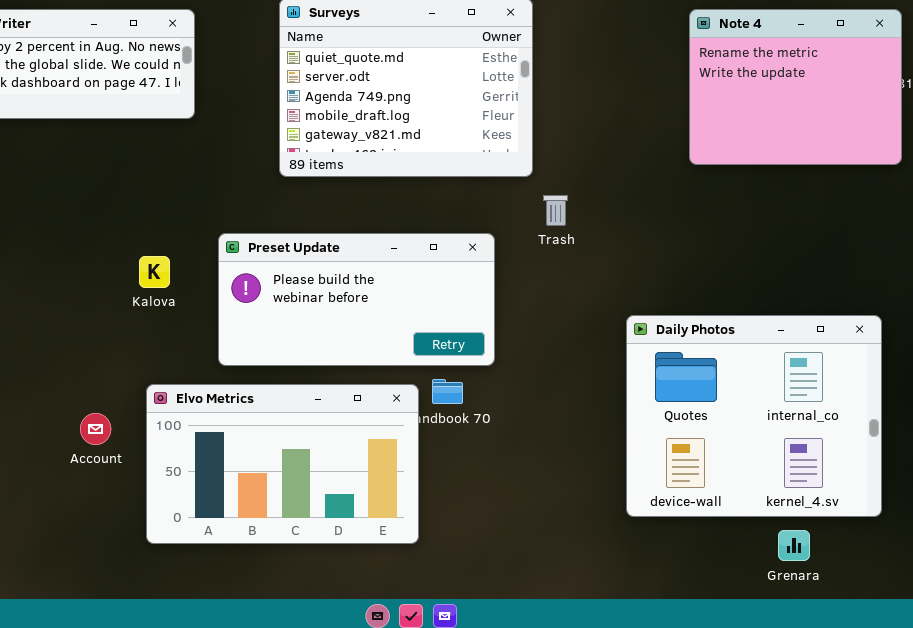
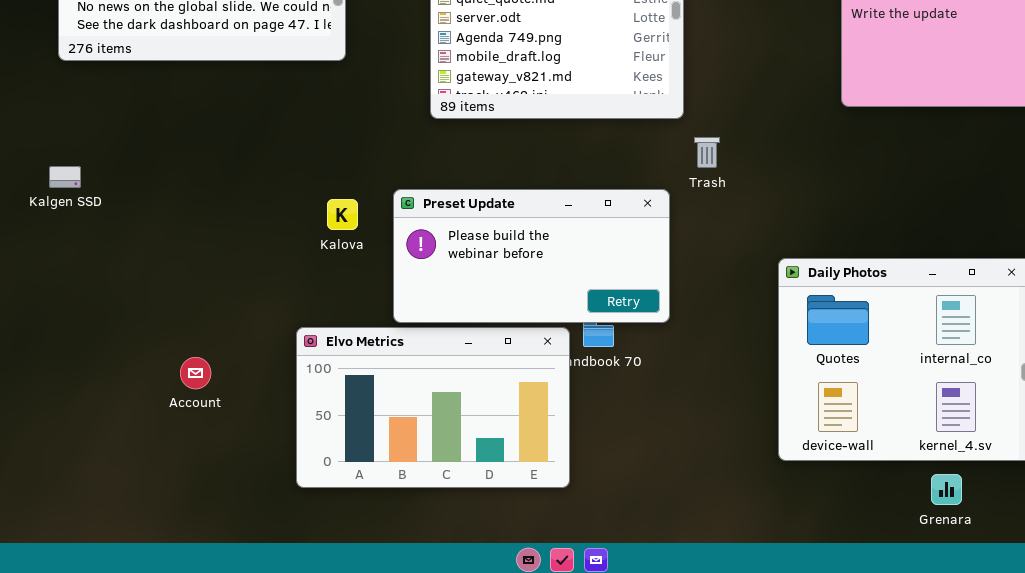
Preset Update: [218,233,495,366] -> [393,189,670,323], moved
Kalova: [139,256,170,288] -> [327,199,358,230], moved
Account: [80,413,111,445] -> [180,357,211,389], moved

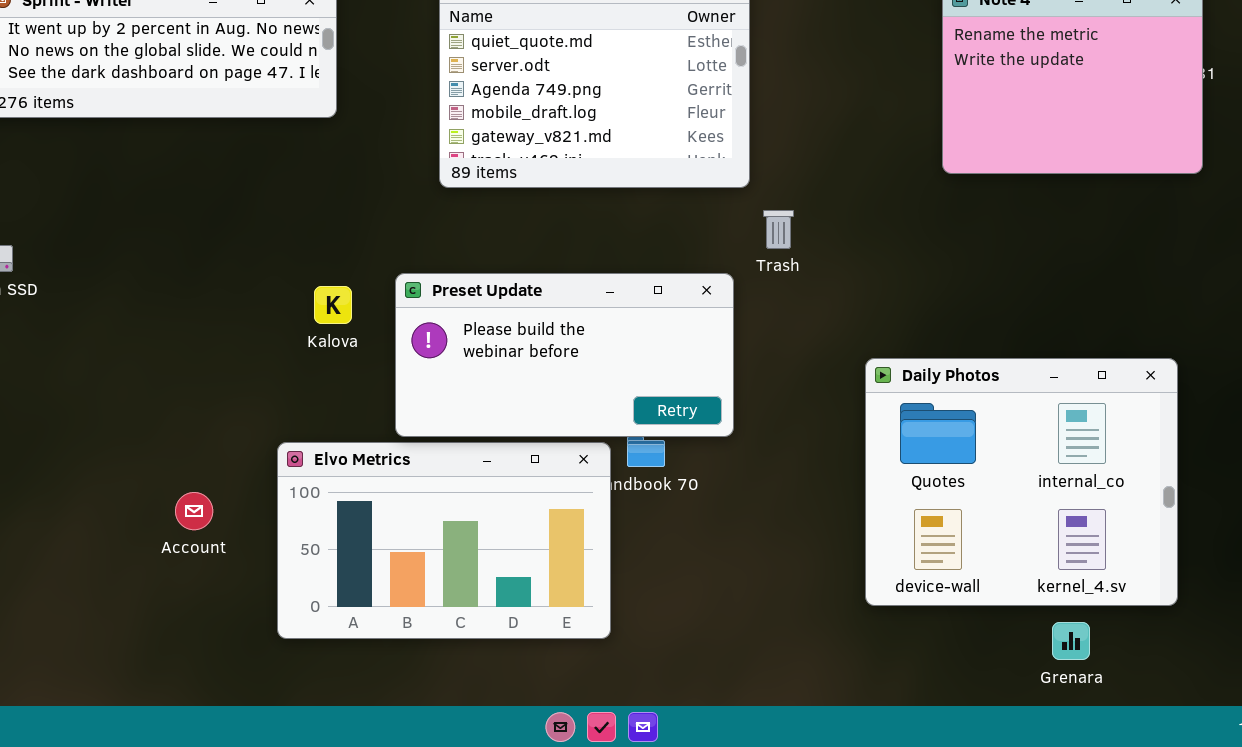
Account: [180,357,211,389] -> [175,492,213,530], moved

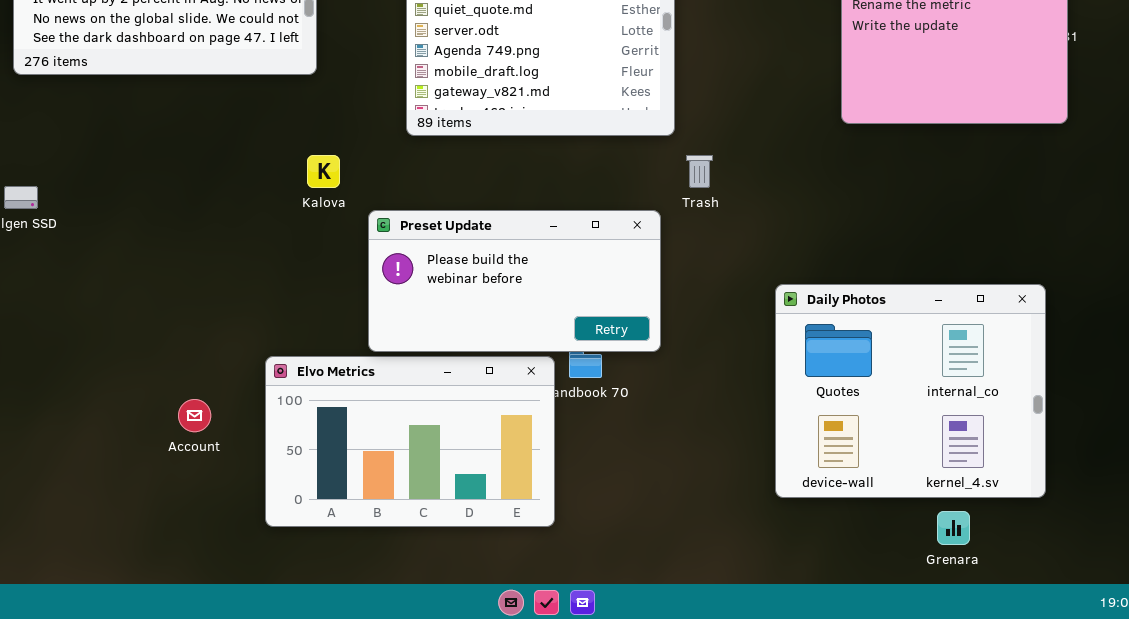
Kalova: [314,286,352,324] -> [307,155,340,188], moved

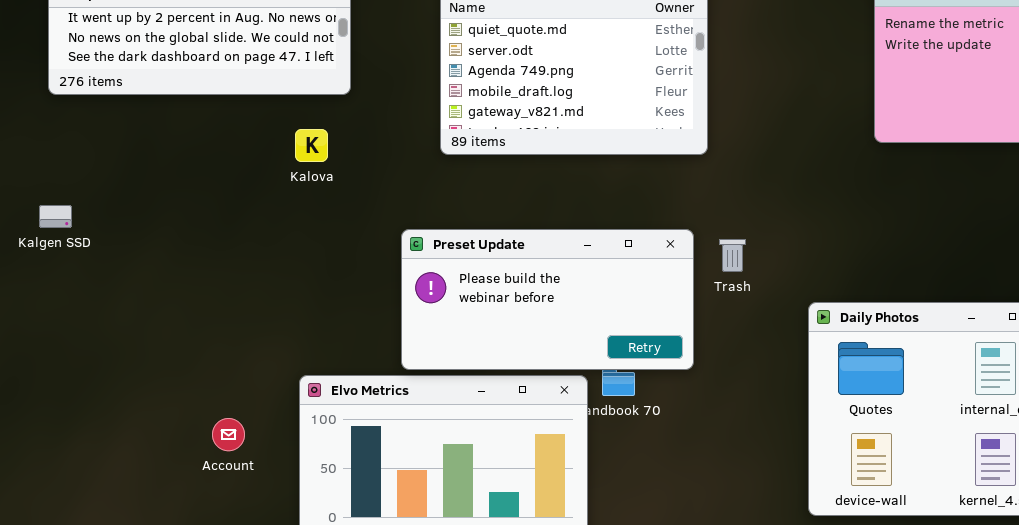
Kalova: [307,155,340,188] -> [295,129,328,162], moved
Trash: [686,155,713,188] -> [719,239,746,272], moved

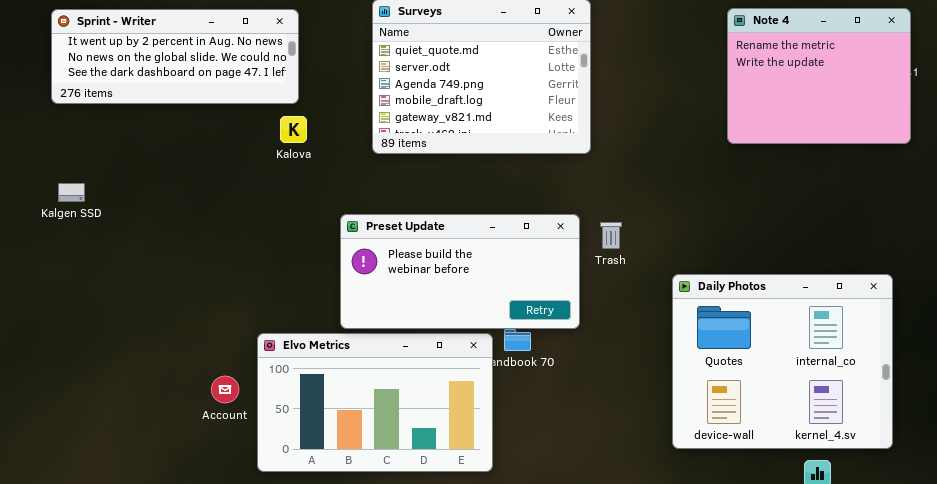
Kalova: [295,129,328,162] -> [280,116,307,143], moved
Kalgen SSD: [39,205,72,228] -> [58,183,85,202], moved
Account: [212,418,245,451] -> [211,376,239,403], moved

